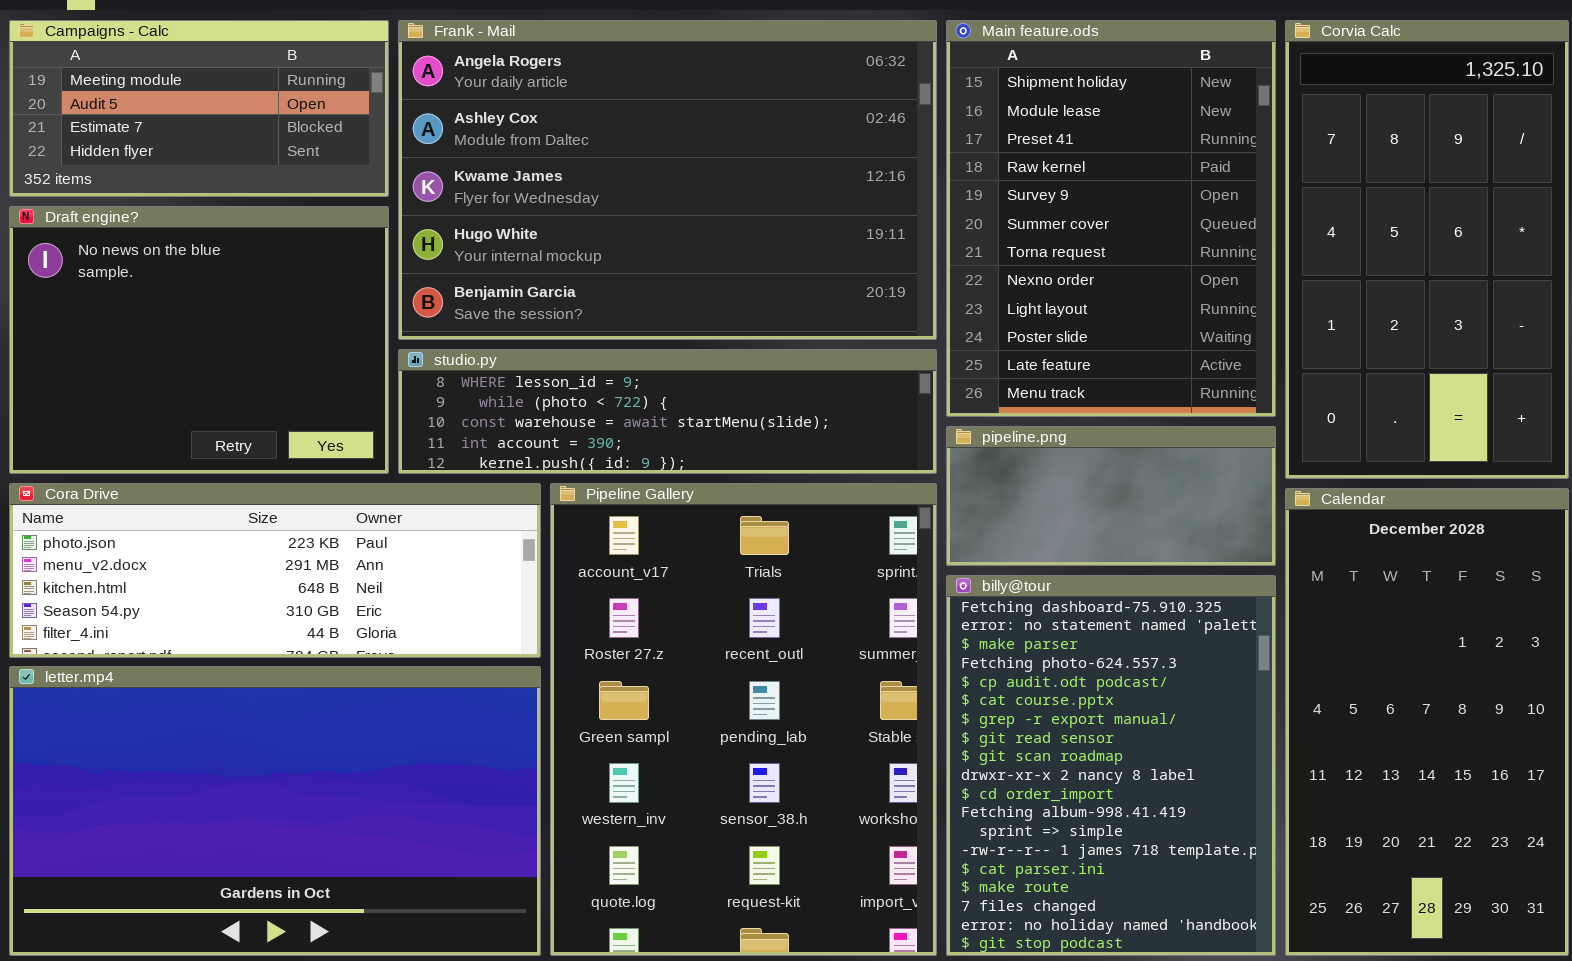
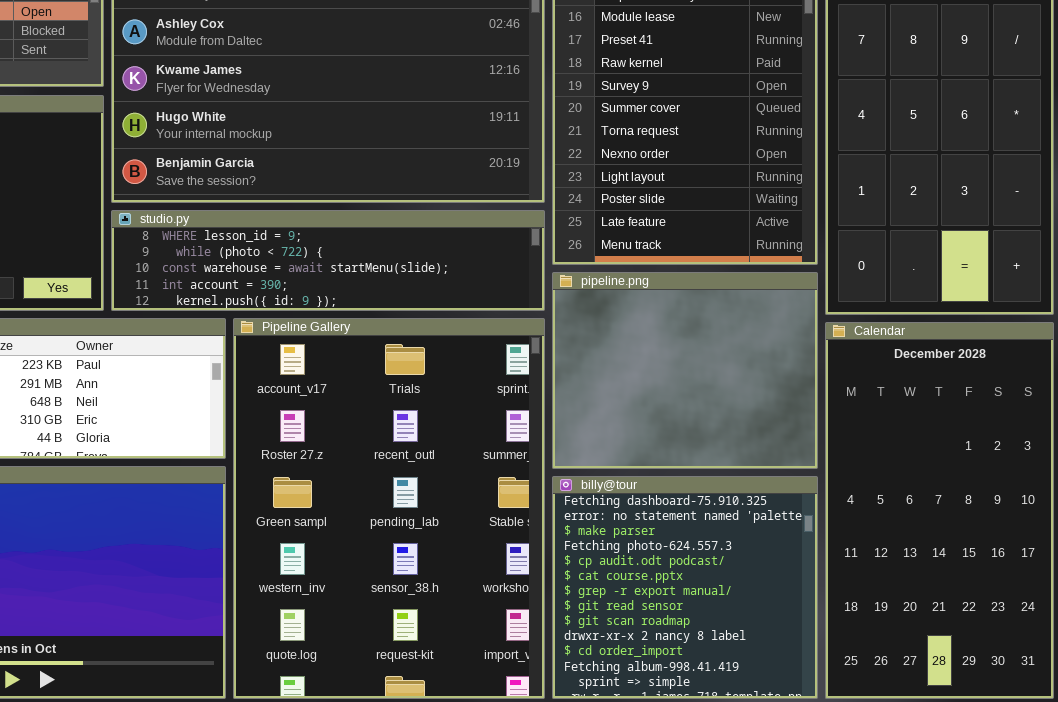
pipeline.png: [946,426,1276,566] -> [552,272,818,469], resized
billy@tour: [946,575,1276,956] -> [552,476,818,699], resized

